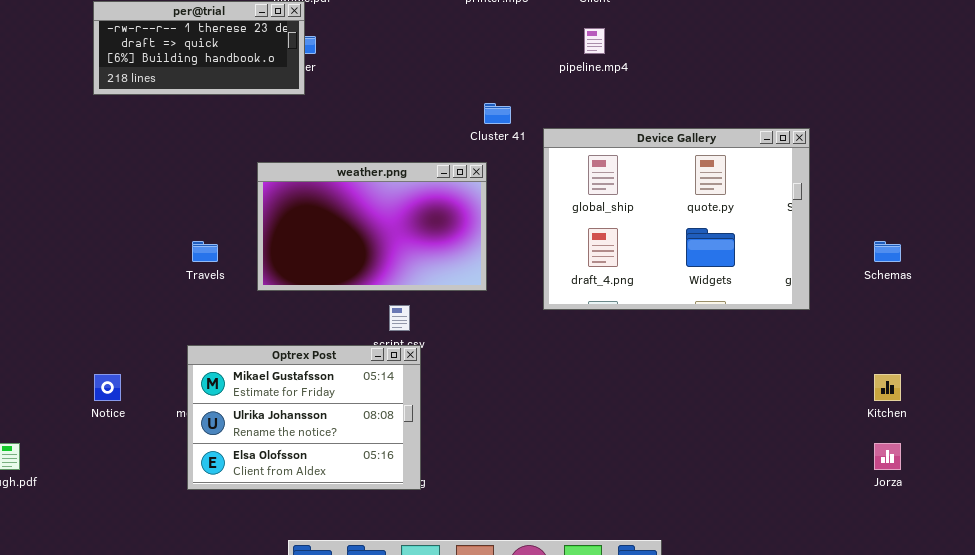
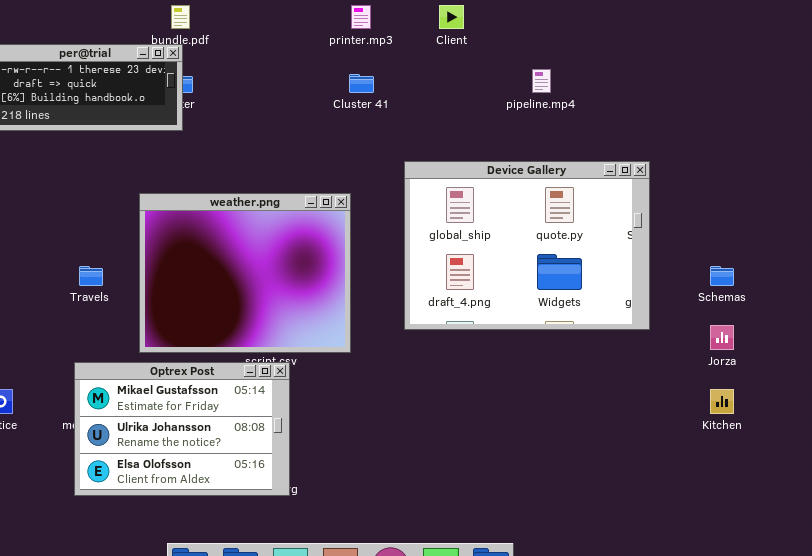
pipeline.mp4: [584,28,605,54] -> [532,69,551,93], moved
Cluster 41: [484,103,511,124] -> [349,74,374,93], moved
weather.png: [257,162,487,291] -> [139,193,351,353], resized
Jorza: [874,443,901,470] -> [710,325,734,350], moved

